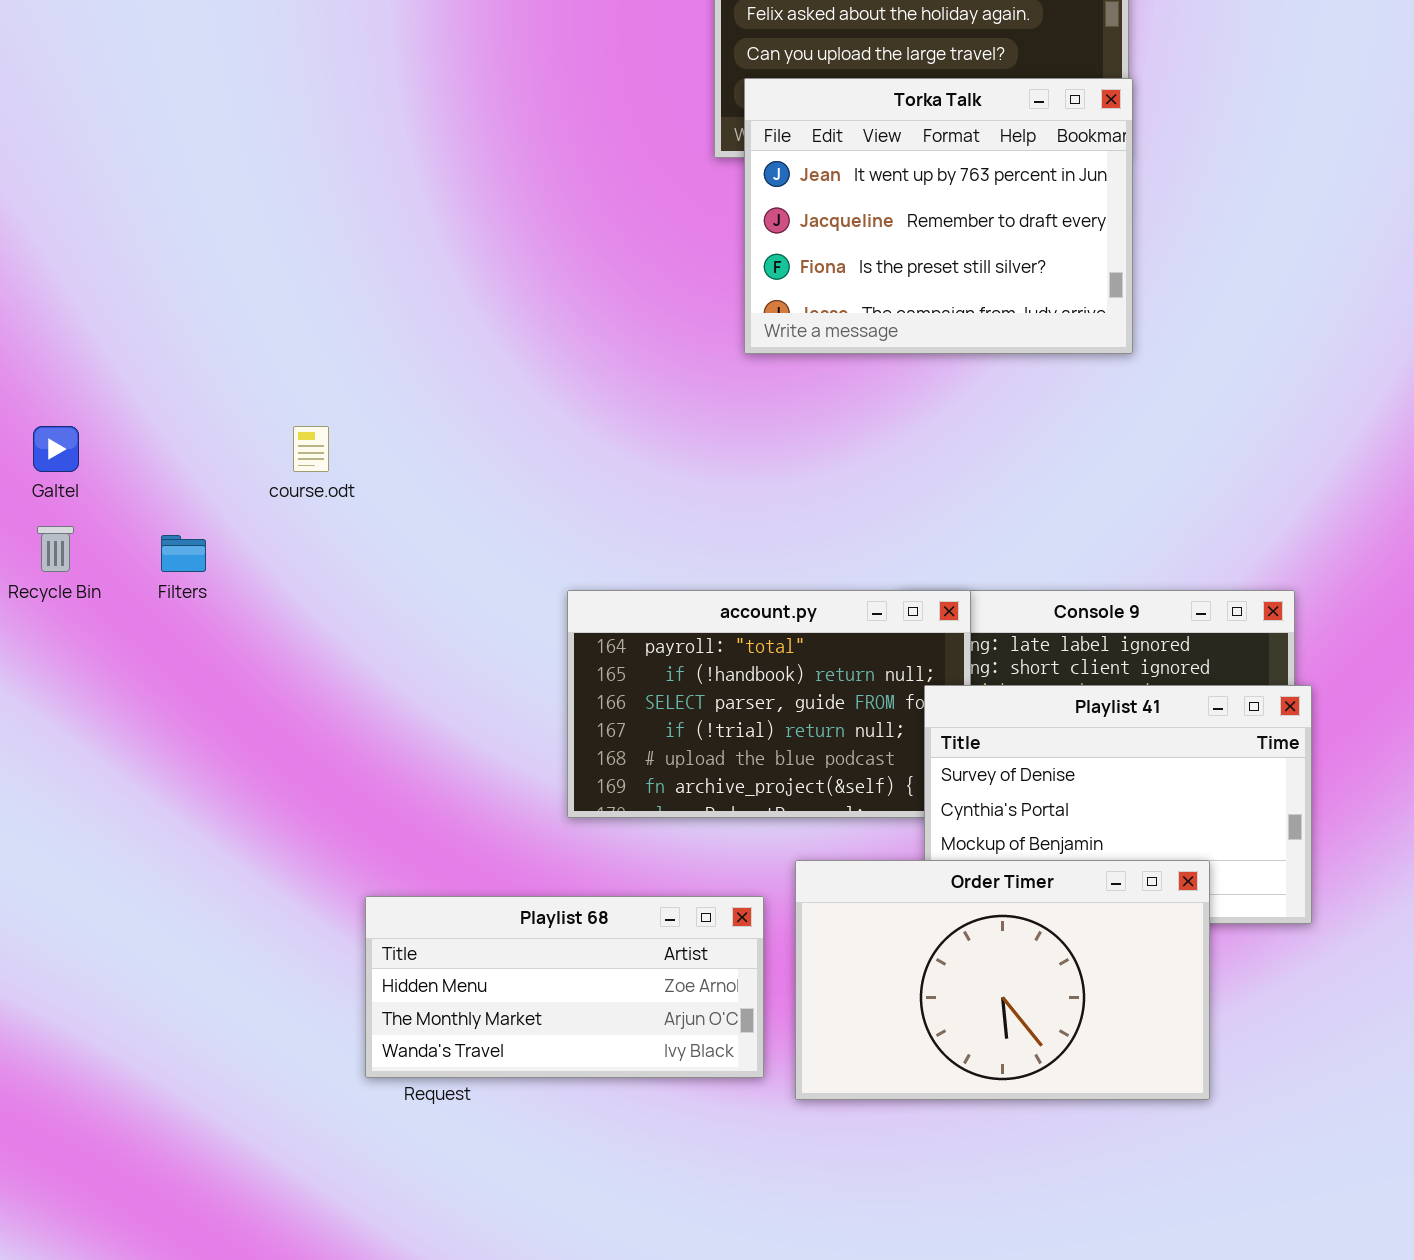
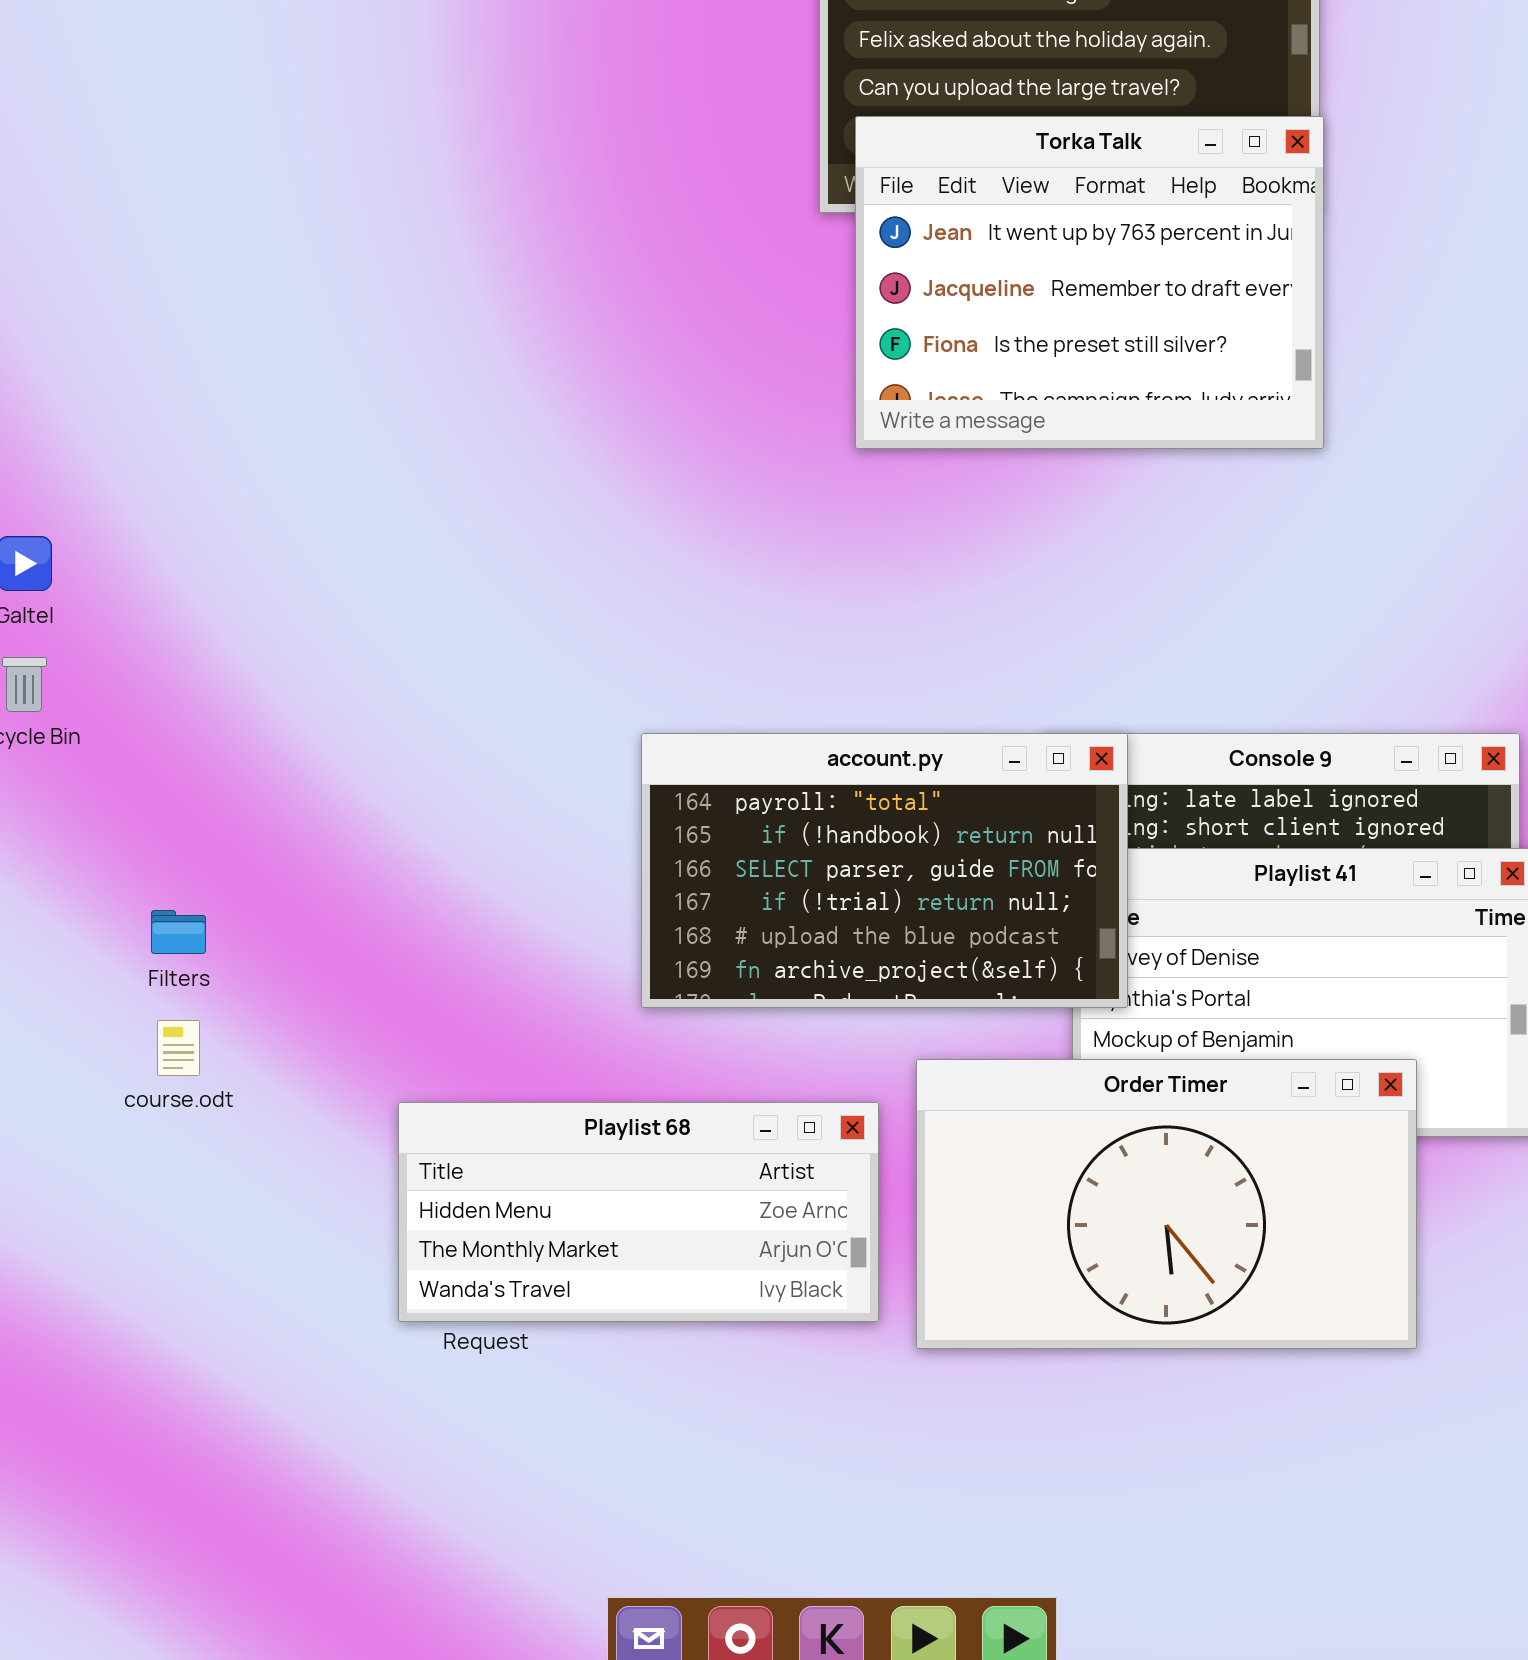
course.odt: [293,426,329,472] -> [157,1020,200,1076], moved
Filters: [161,535,206,572] -> [151,910,206,954], moved
account.py: [567,590,971,818] -> [641,733,1128,1008], raised

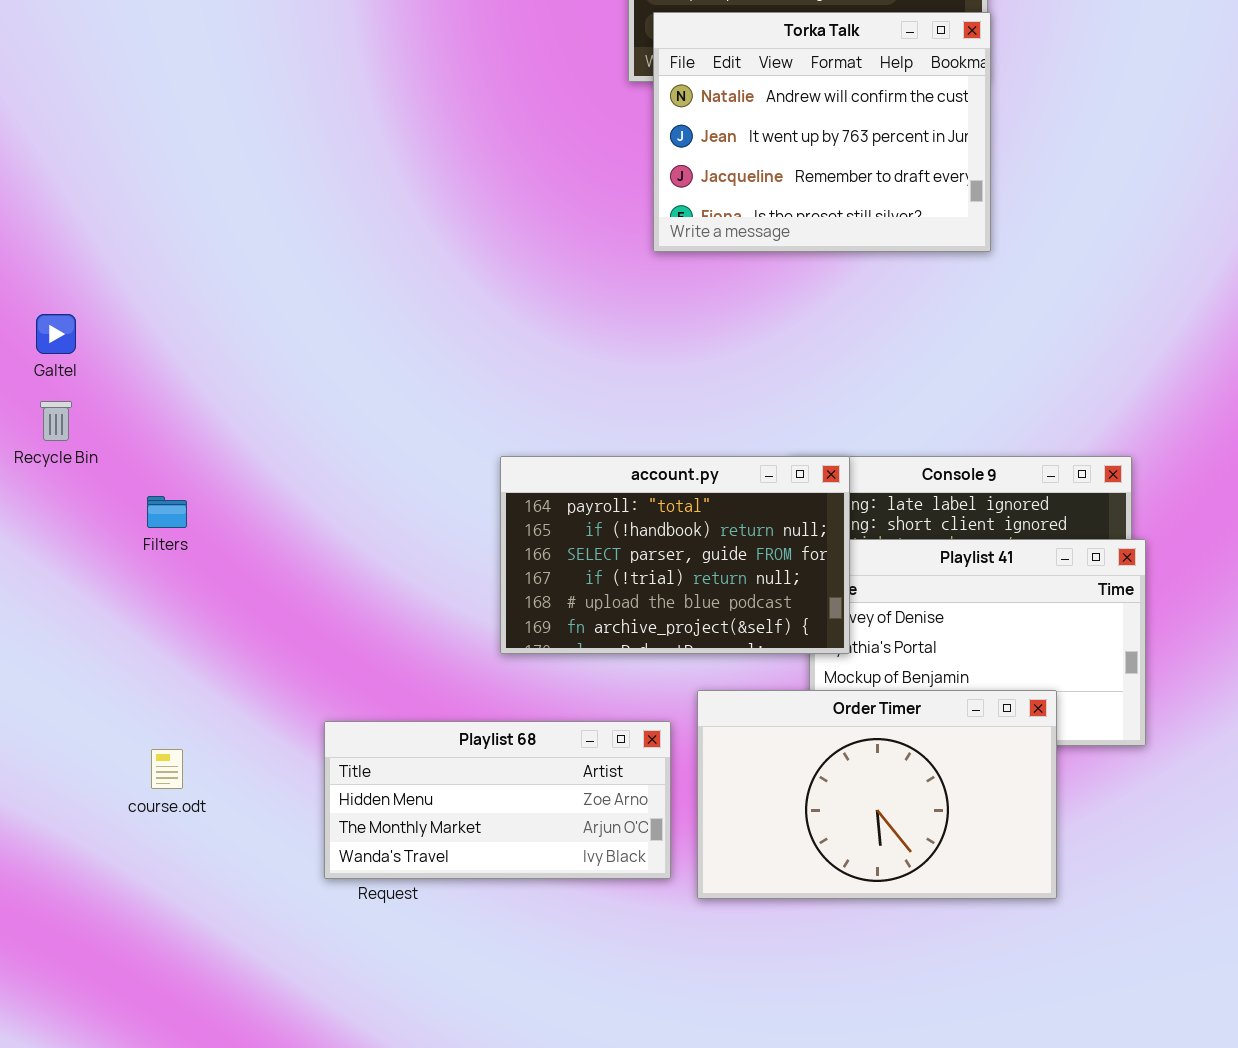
Torka Talk: [855,116,1324,449] -> [653,12,991,252], scrolled up 1 row
Filters: [151,910,206,954] -> [147,496,187,528], moved
course.odt: [157,1020,200,1076] -> [151,749,183,789], moved

